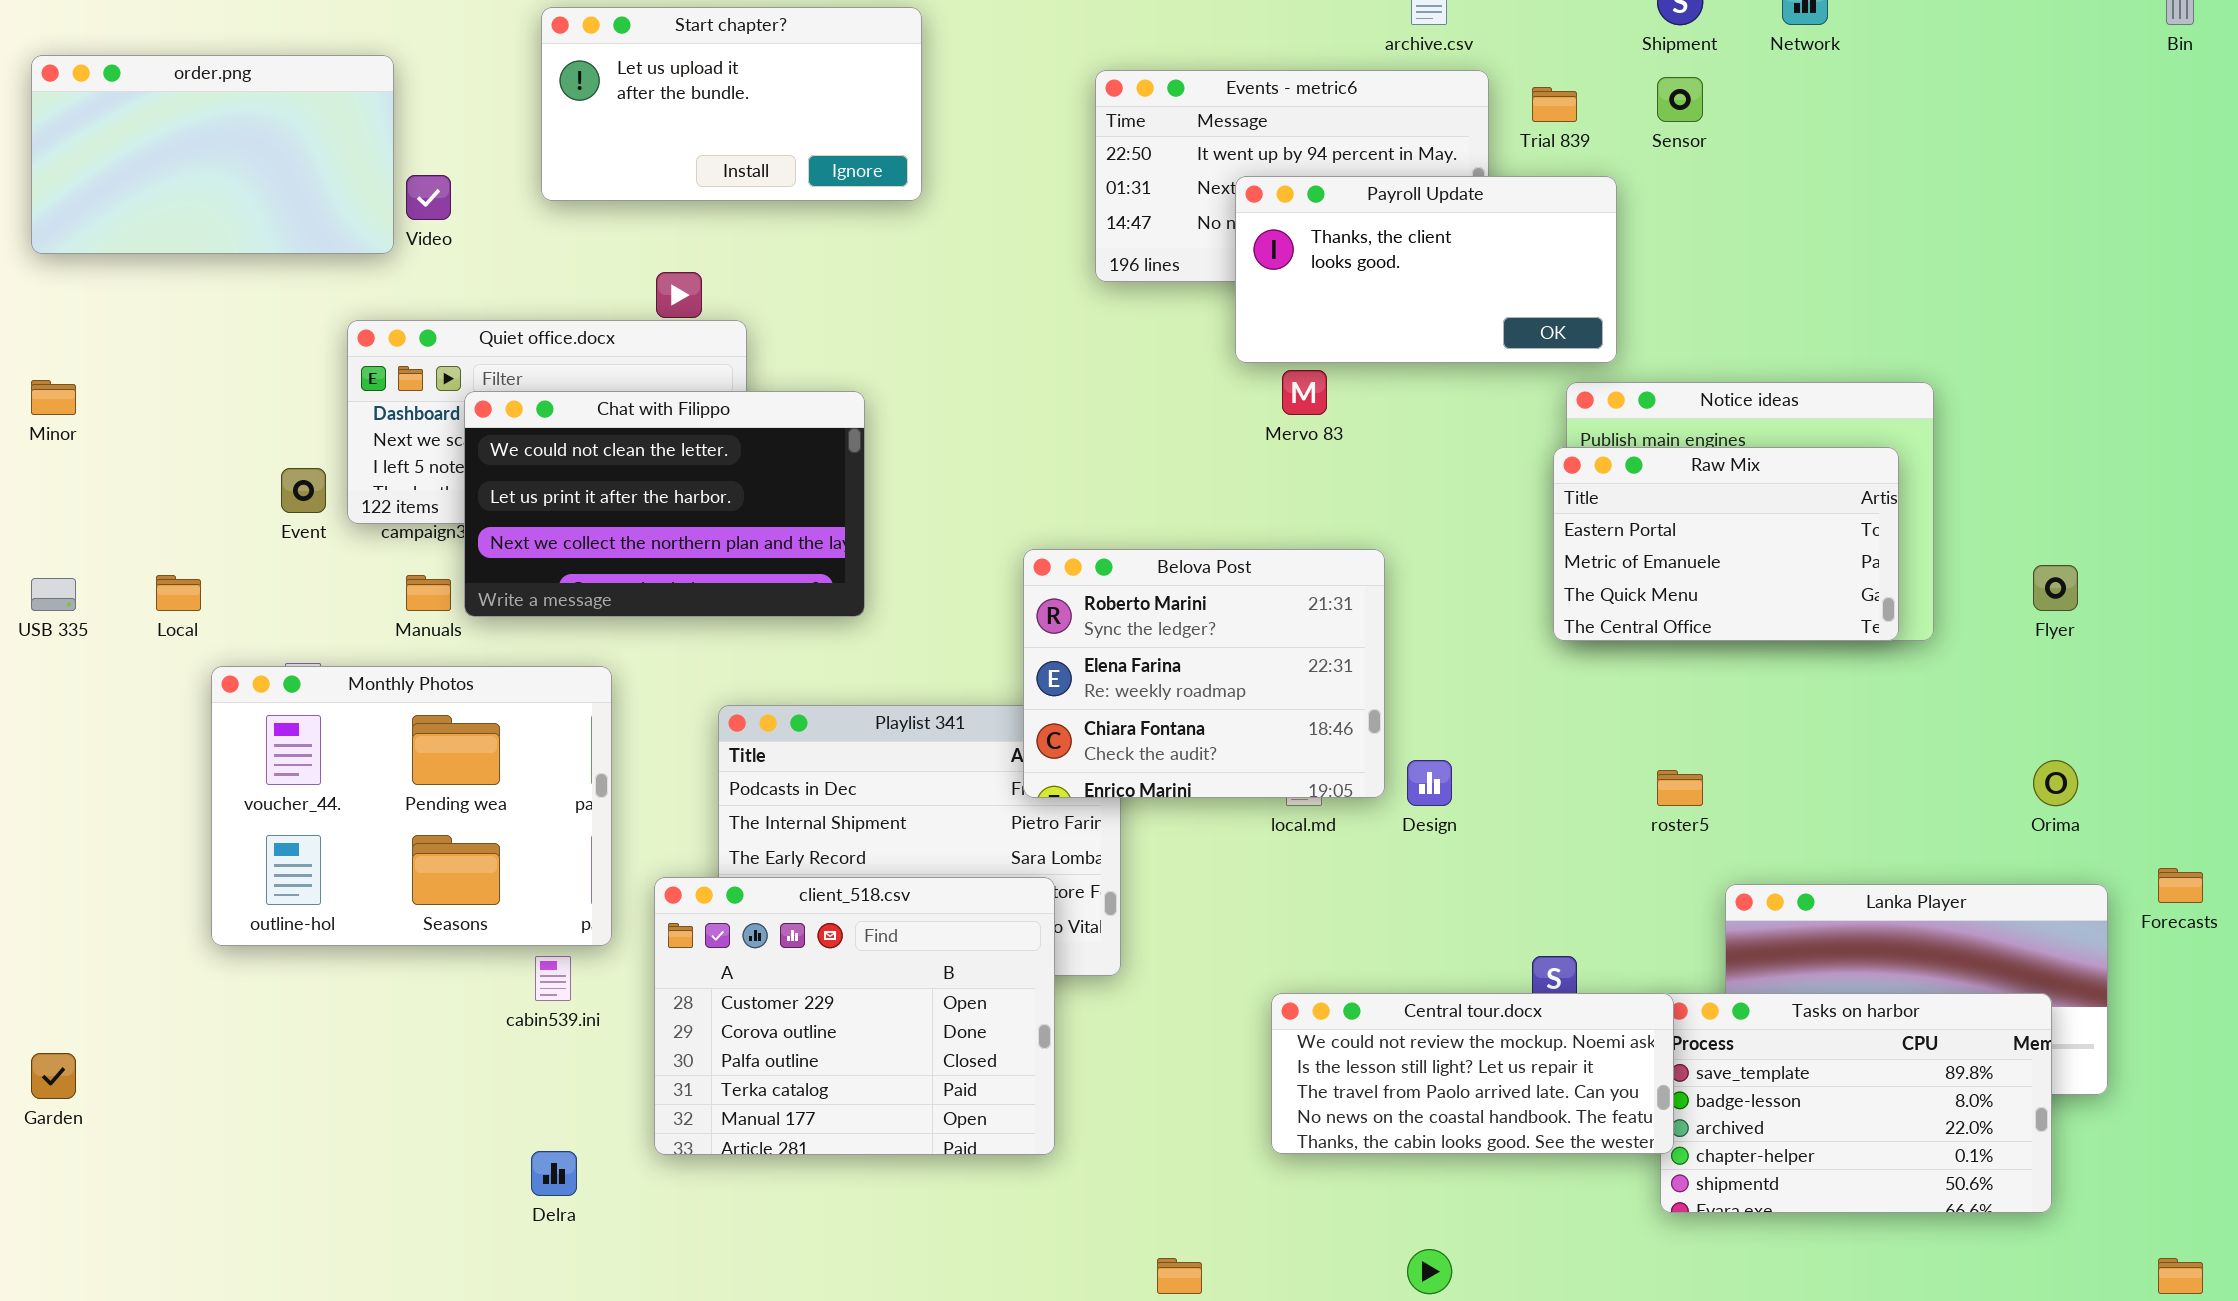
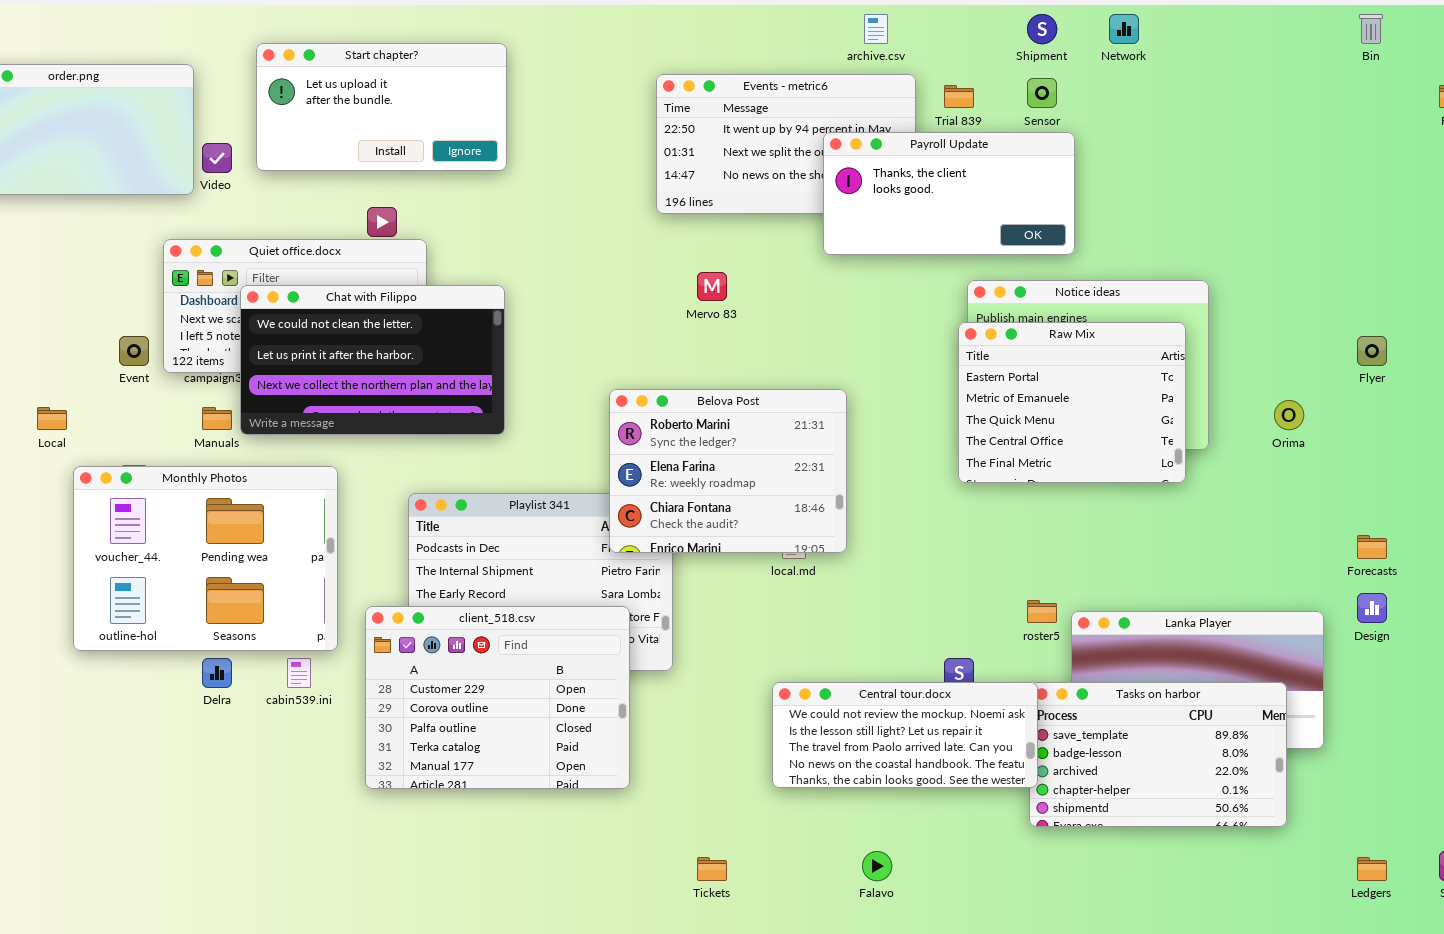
Start chapter?: [541,7,922,201] -> [256,43,507,171], moved
Payroll Update: [1235,176,1617,363] -> [823,132,1075,255], moved
Mervo 83: [1282,370,1327,415] -> [697,272,727,301], moved
Raw Mix: [1553,447,1899,641] -> [958,322,1186,483], resized
Flyer: [2033,565,2078,611] -> [1357,336,1387,366], moved
Design: [1407,760,1452,806] -> [1357,593,1387,623], moved
Orima: [2033,760,2078,806] -> [1274,400,1304,430], moved
roster5: [1657,770,1703,806] -> [1027,600,1057,623], moved
Forecasts: [2158,868,2203,903] -> [1357,535,1387,559], moved
Delra: [531,1151,577,1196] -> [202,658,232,688], moved

